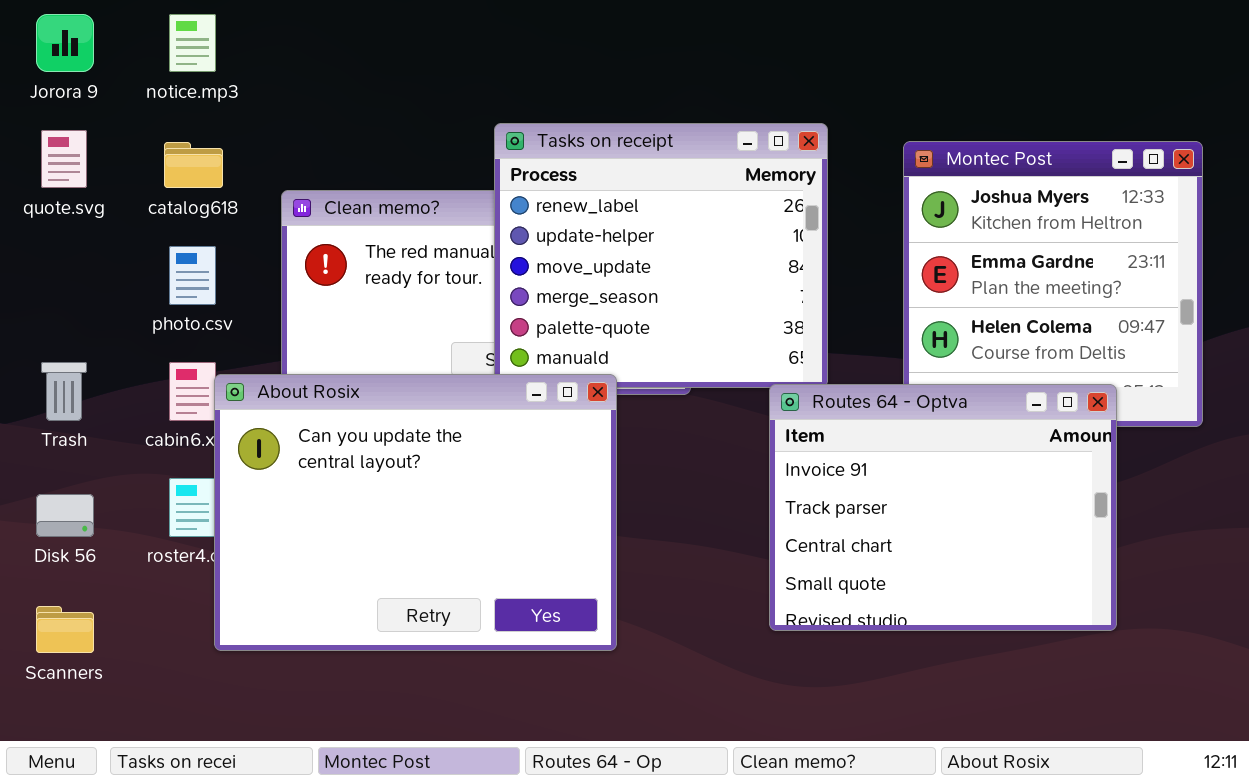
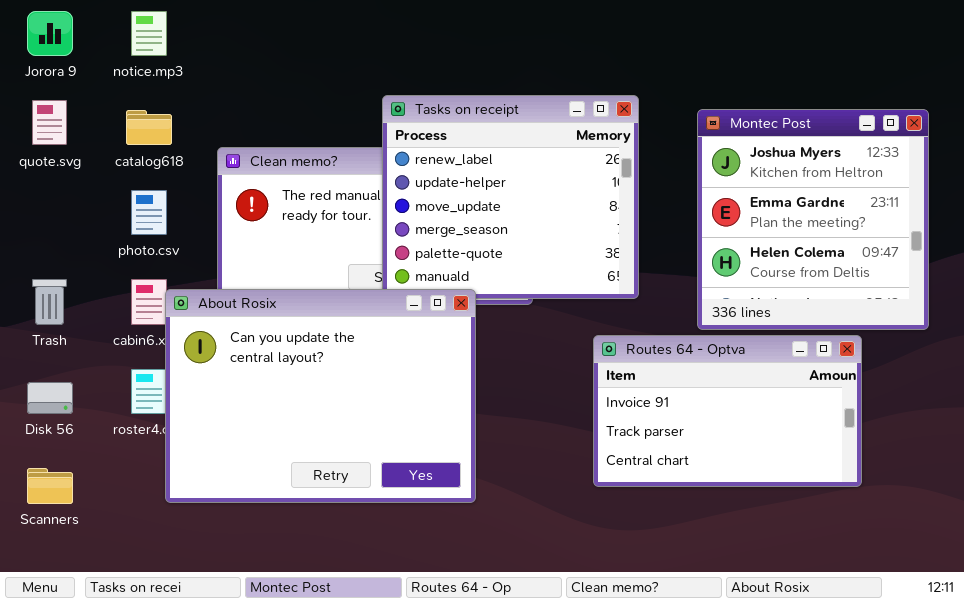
Routes 64 - Optva: [769,384,1117,631] -> [593,335,862,487], resized

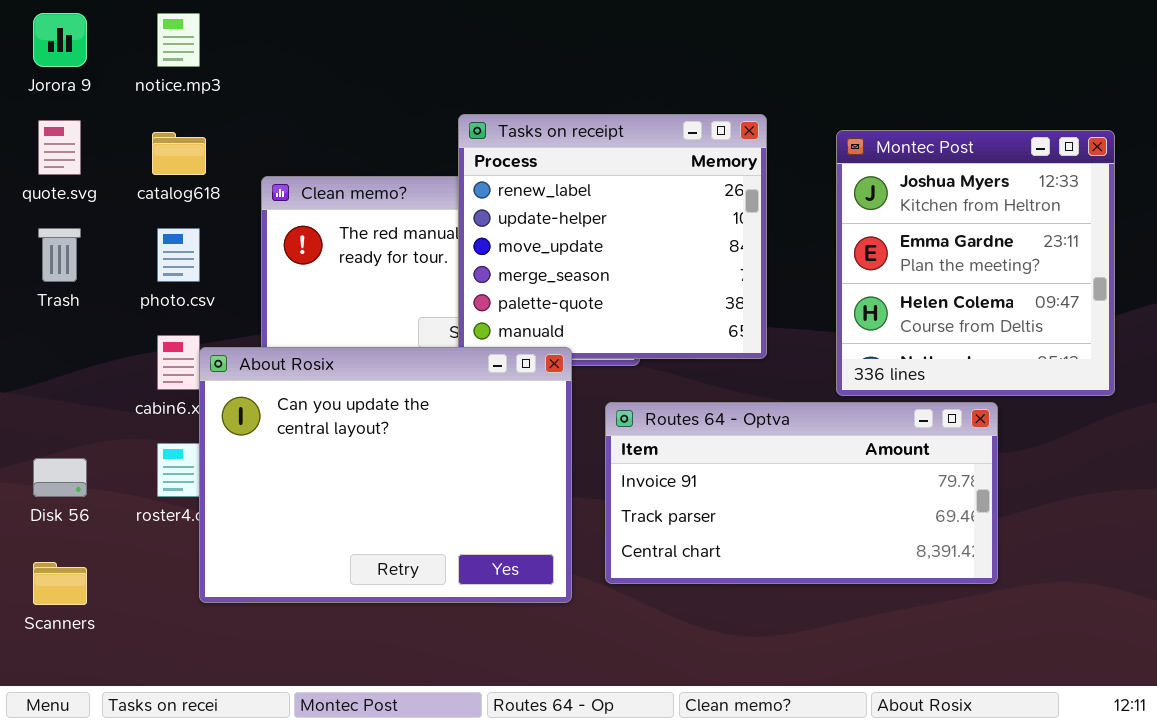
Trash: [32,279,67,325] -> [38,228,81,282], moved
Routes 64 - Optva: [593,335,862,487] -> [605,402,998,584], moved, resized

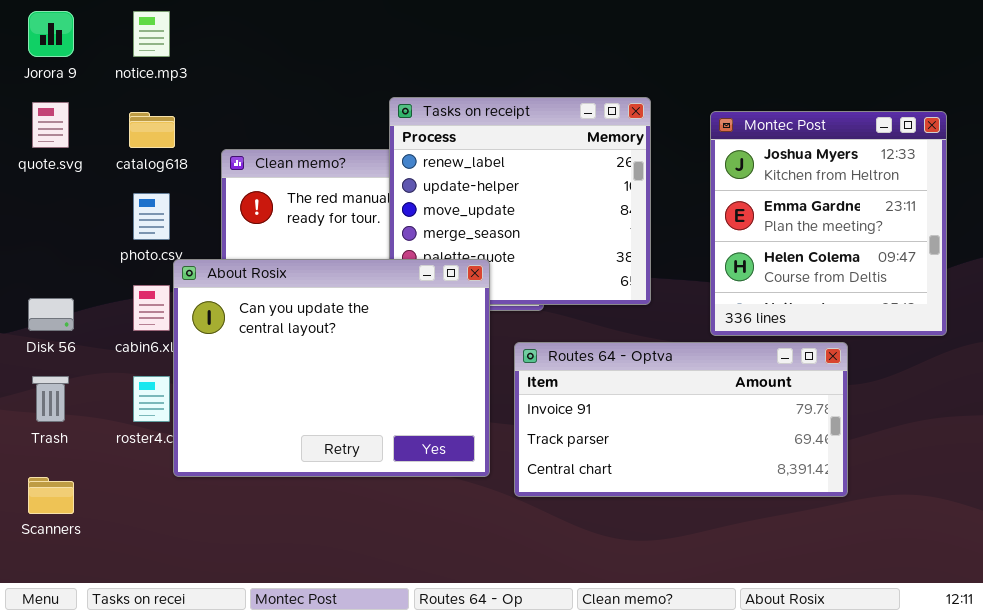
Trash: [38,228,81,282] -> [32,376,69,422], moved
About Rosix: [199,347,572,603] -> [173,259,490,477], moved
Disk 56: [33,458,87,497] -> [28,298,74,331], moved

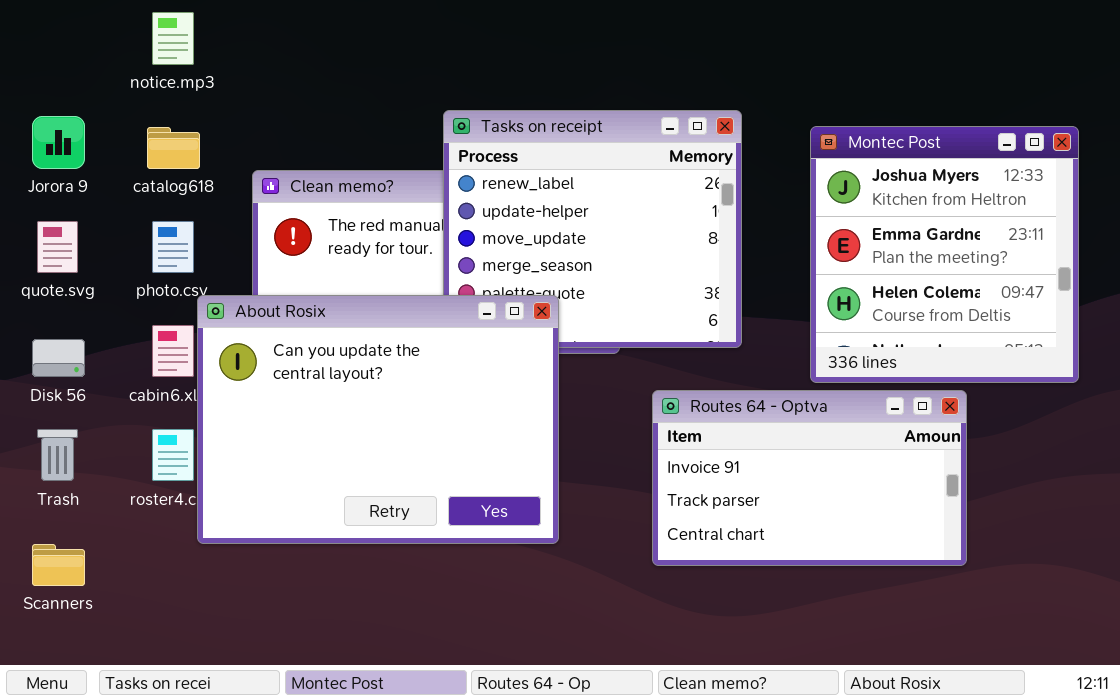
Jorora 9: [28,11,74,57] -> [32,116,85,169], moved
quote.svg: [32,102,69,148] -> [37,221,78,273], moved
Routes 64 - Optva: [514,342,848,497] -> [652,390,967,566], resized

